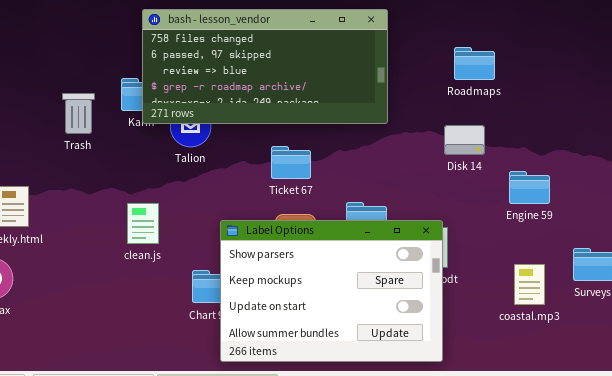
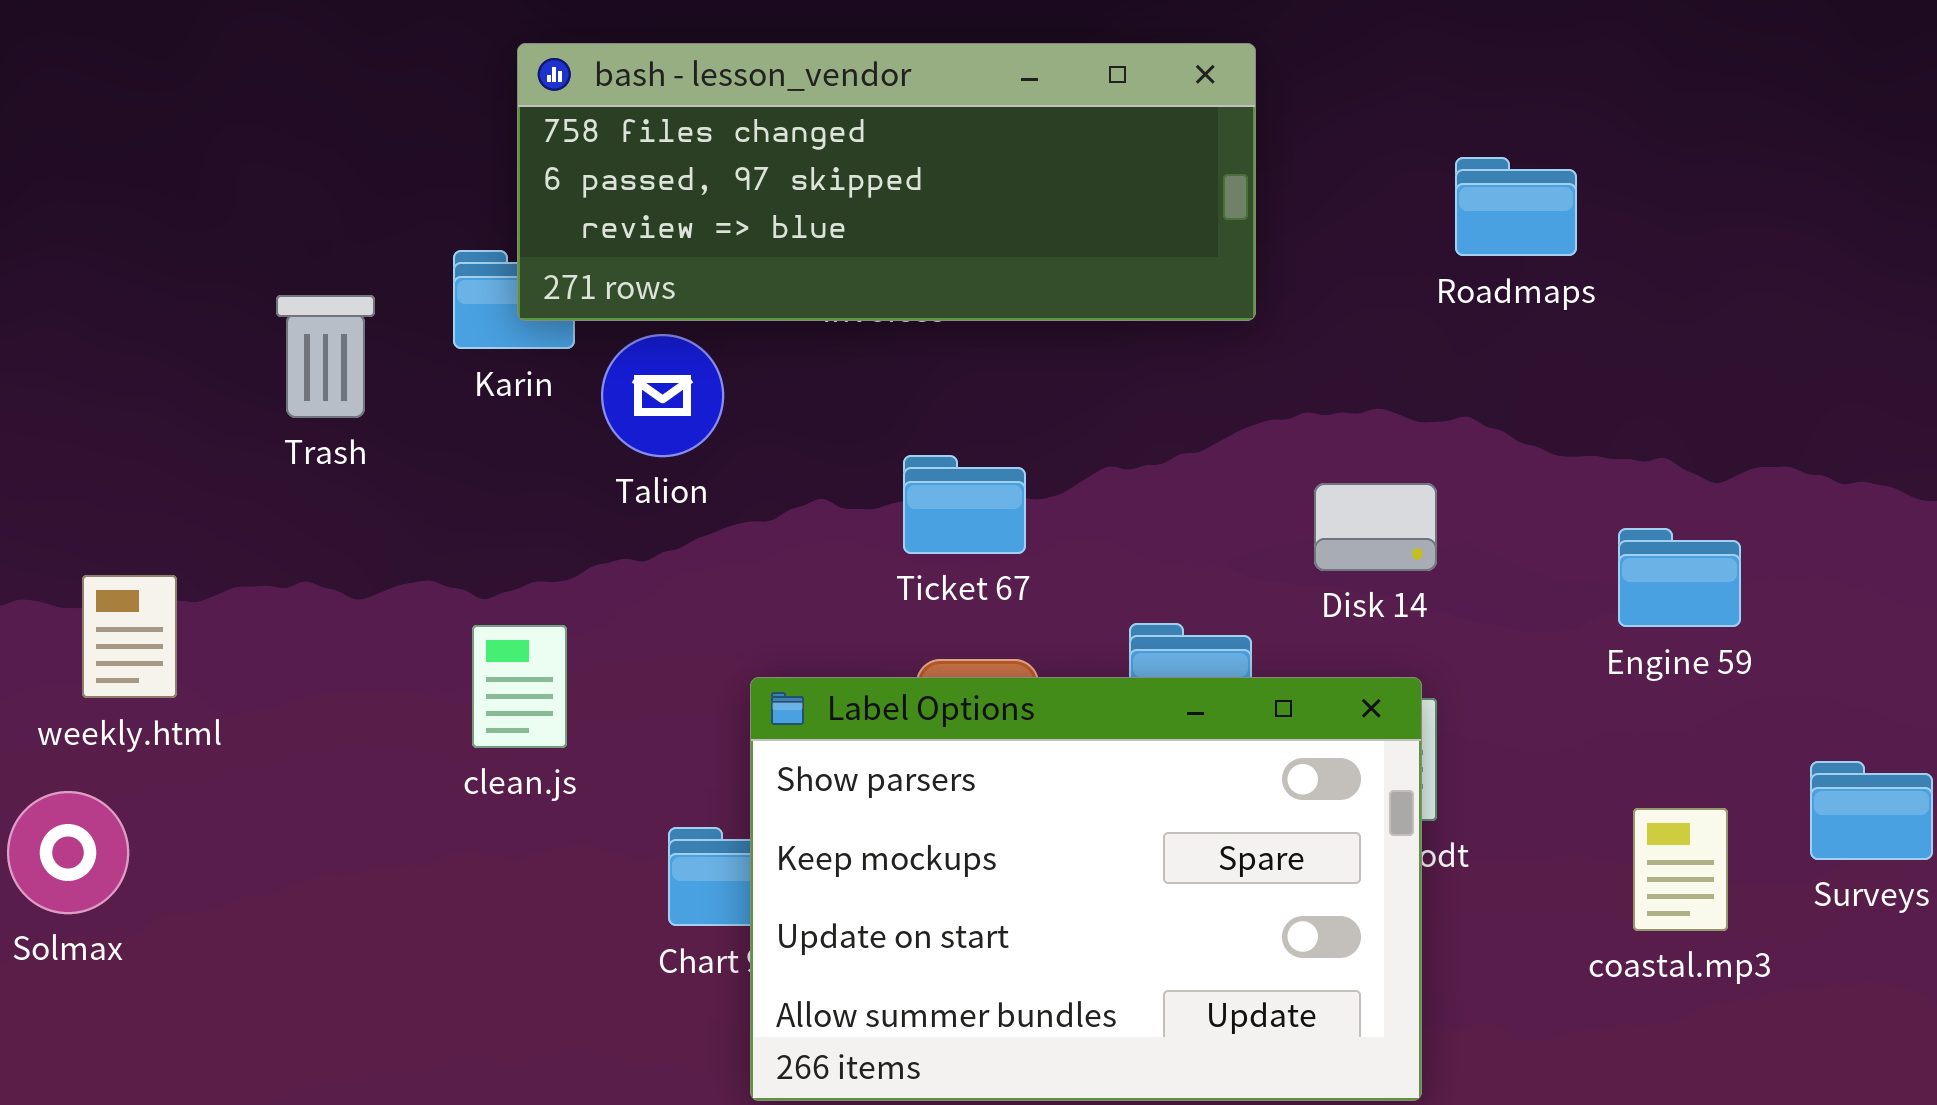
bash - lesson_vendor: [142,9,388,124] -> [517,43,1256,321], resized
Disk 14: [444,125,485,155] -> [1314,483,1437,571], moved

